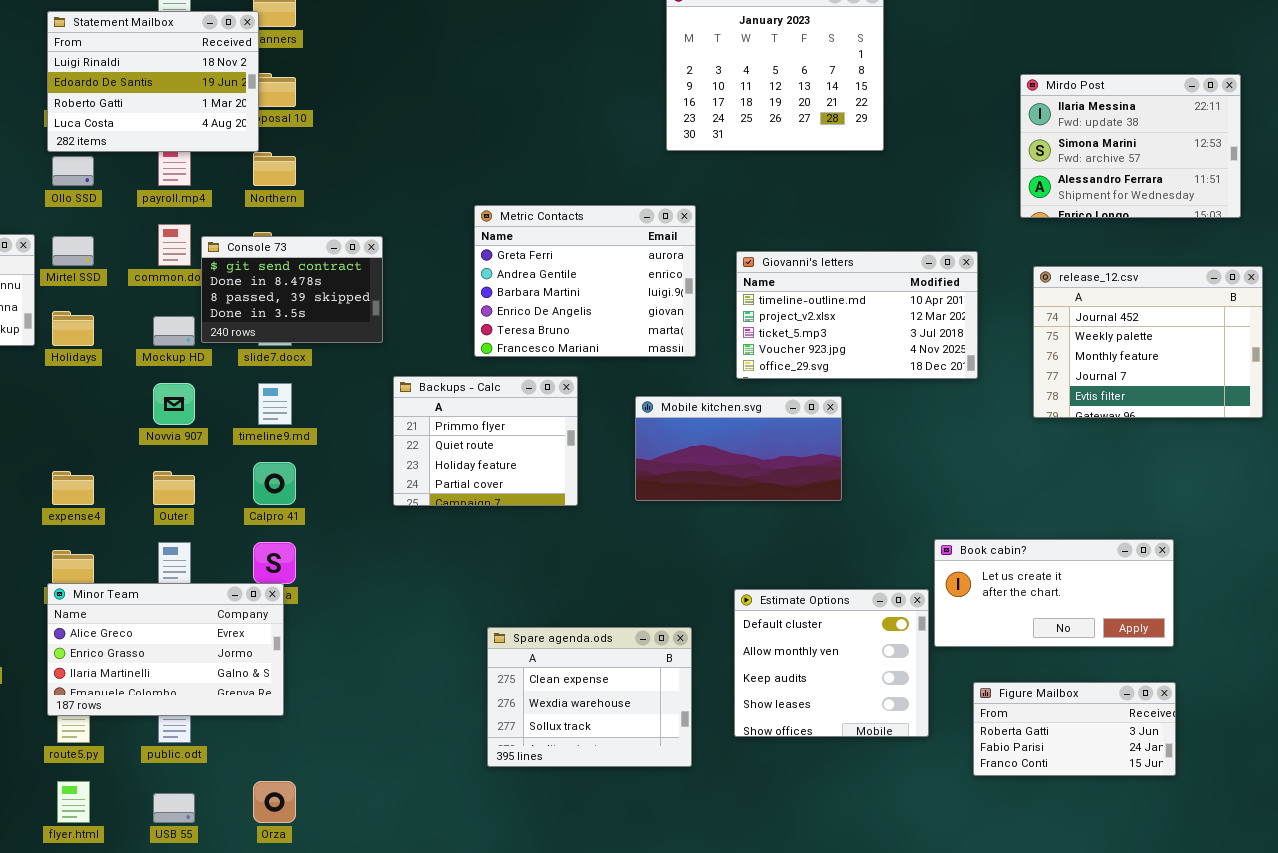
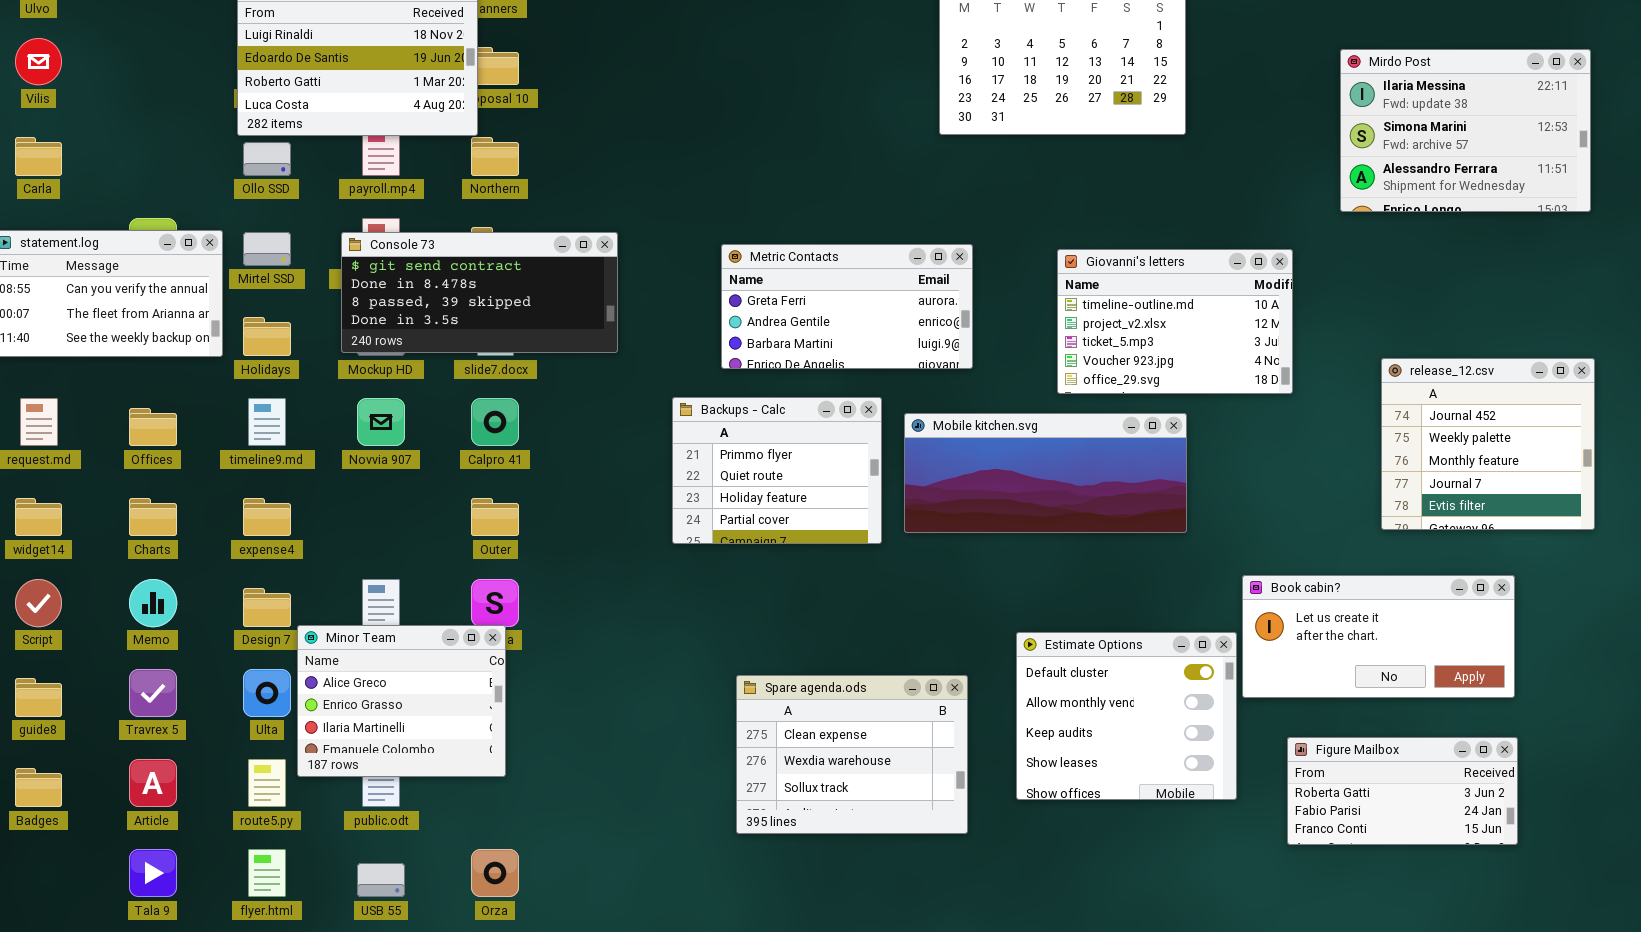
Metric Contacts: [474,205,696,357] -> [721,244,973,369], resized
Console 73: [201,236,383,343] -> [341,232,618,353], resized
Giovanni's letters: [736,251,978,379] -> [1057,249,1293,394], resized
release_12.csv: [1033,266,1263,418] -> [1381,358,1595,530], moved, resized
Backups - Calc: [393,376,578,506] -> [672,397,882,544], moved
timeline9.md: [258,383,292,425] -> [248,398,286,446], moved
Mobile kitchen.svg: [635,396,842,501] -> [904,413,1187,533], resized
Calpro 41: [253,462,296,505] -> [471,398,519,446], moved
Outer: [153,471,195,505] -> [471,498,519,536], moved
Minor Team: [47,583,284,716] -> [297,625,506,777], resized

